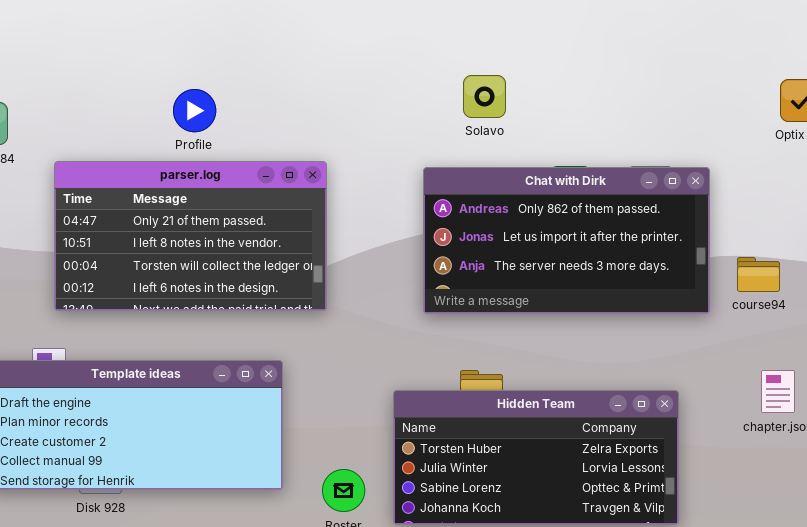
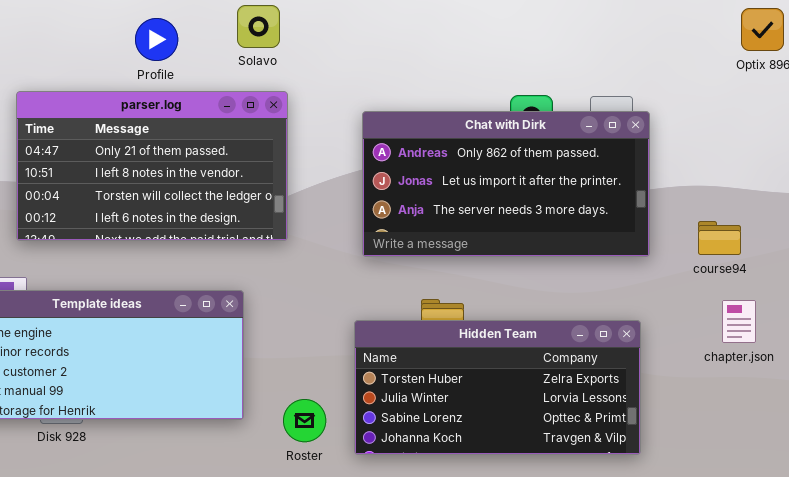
Solavo: [463,75,506,118] -> [237,5,280,48], moved
Chat with Dirk: [423,167,710,314] -> [362,111,650,257], moved
course94: [737,257,780,292] -> [698,221,741,255], moved

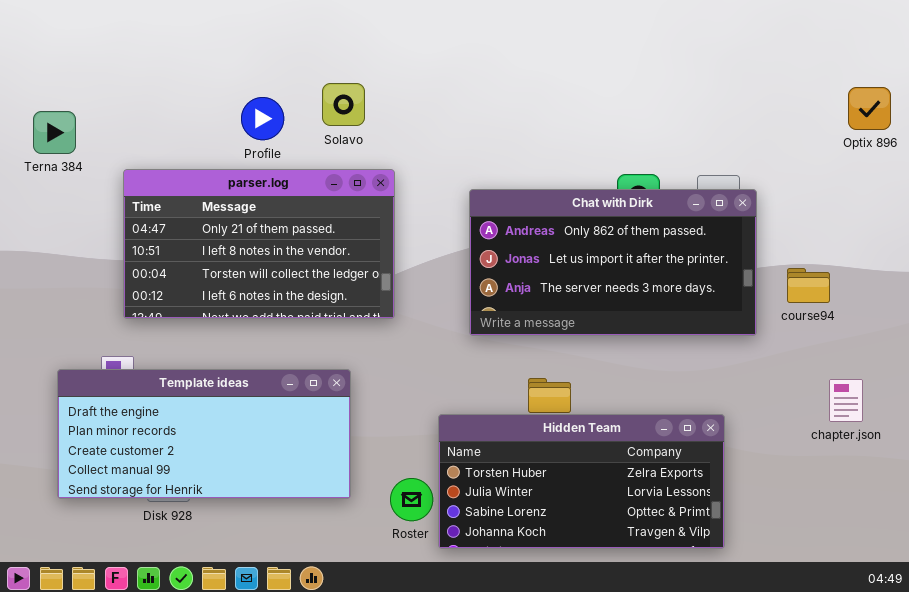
Solavo: [237,5,280,48] -> [322,83,365,126], moved
course94: [698,221,741,255] -> [787,268,830,303], moved
Hidden Team: [354,320,641,455] -> [438,414,725,549], moved

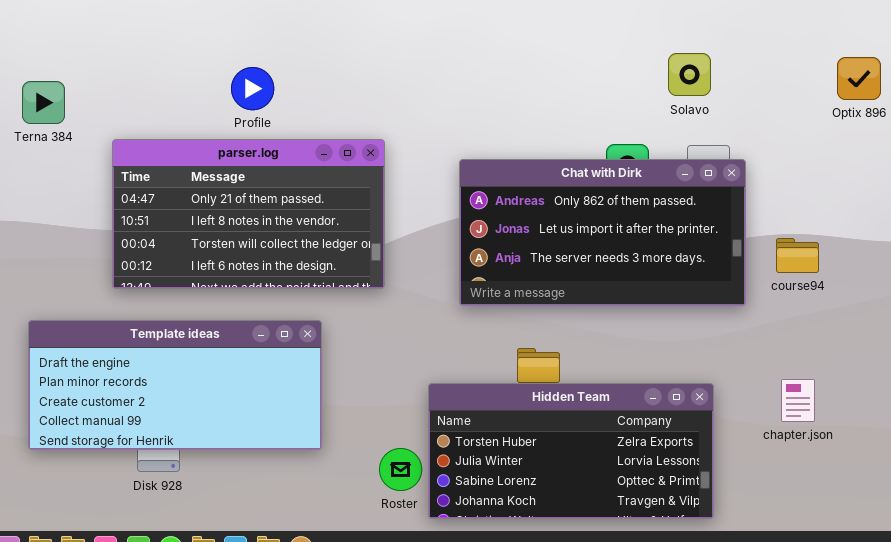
Solavo: [322,83,365,126] -> [668,53,711,96], moved
Template ideas: [57,369,351,499] -> [28,320,322,450], moved
chapter.json: [829,379,863,422] -> [781,379,815,422], moved

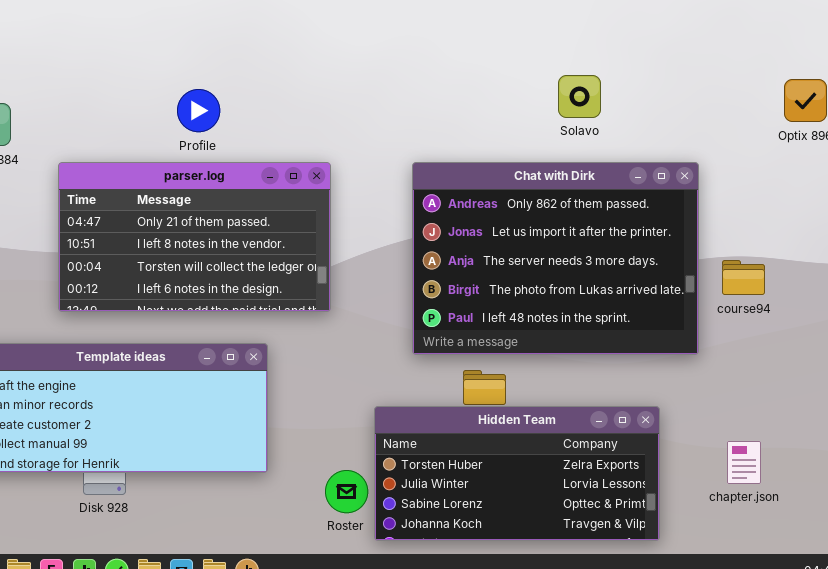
Solavo: [668,53,711,96] -> [558,75,601,118], moved
Chat with Dirk: [459,159,746,306] -> [412,162,699,355], moved, resized
chapter.json: [781,379,815,422] -> [727,441,761,484], moved

